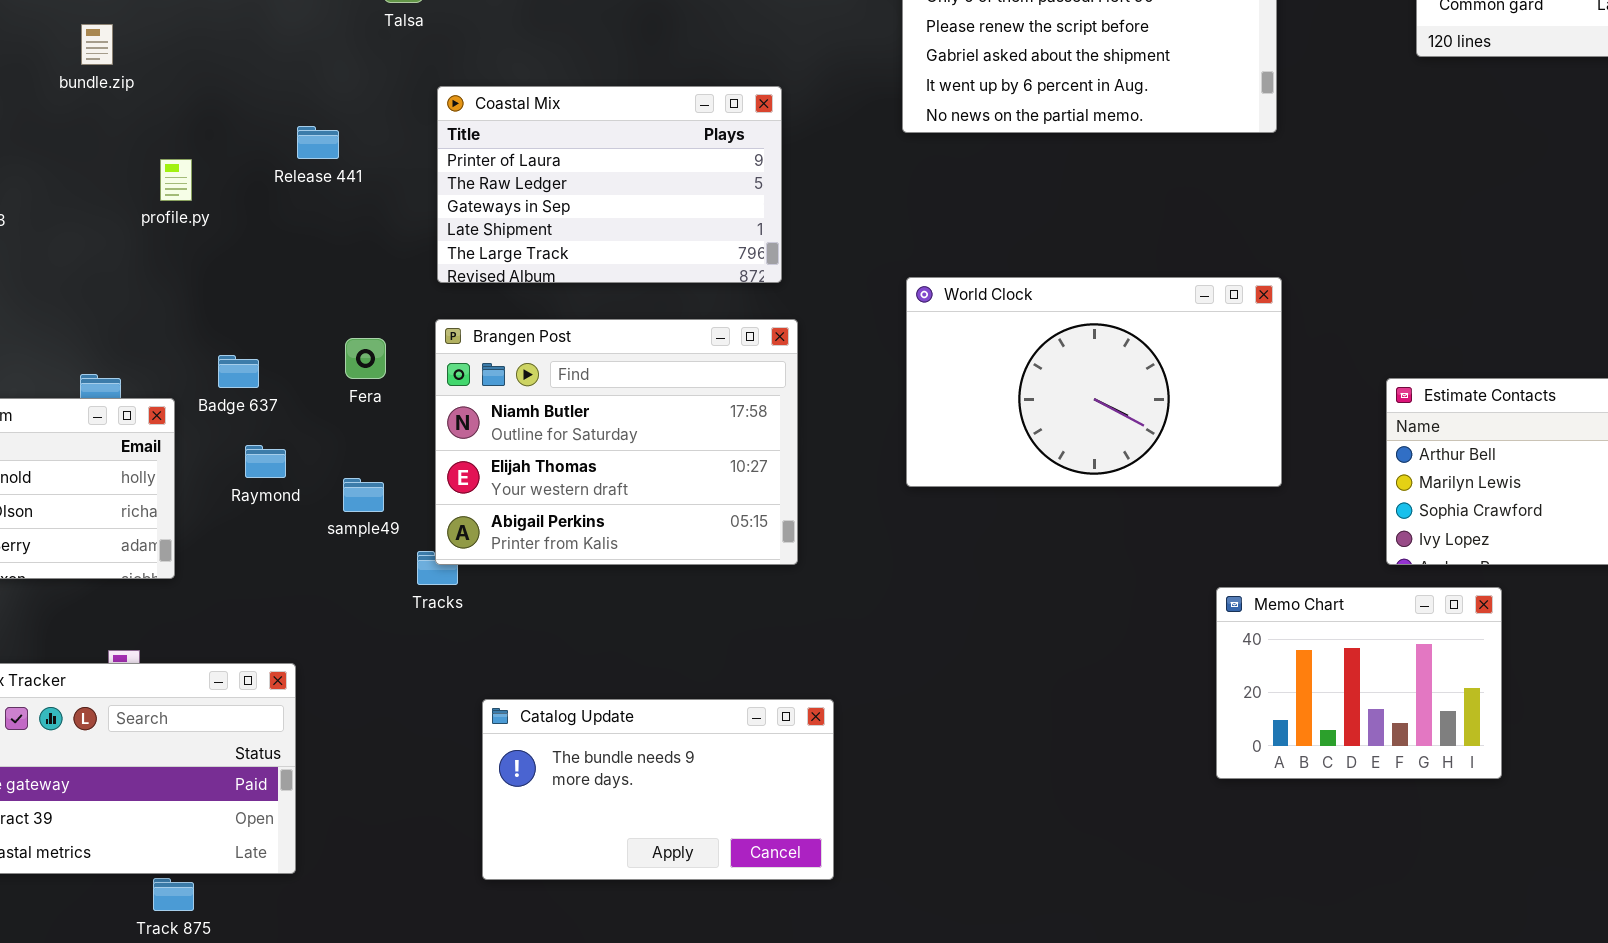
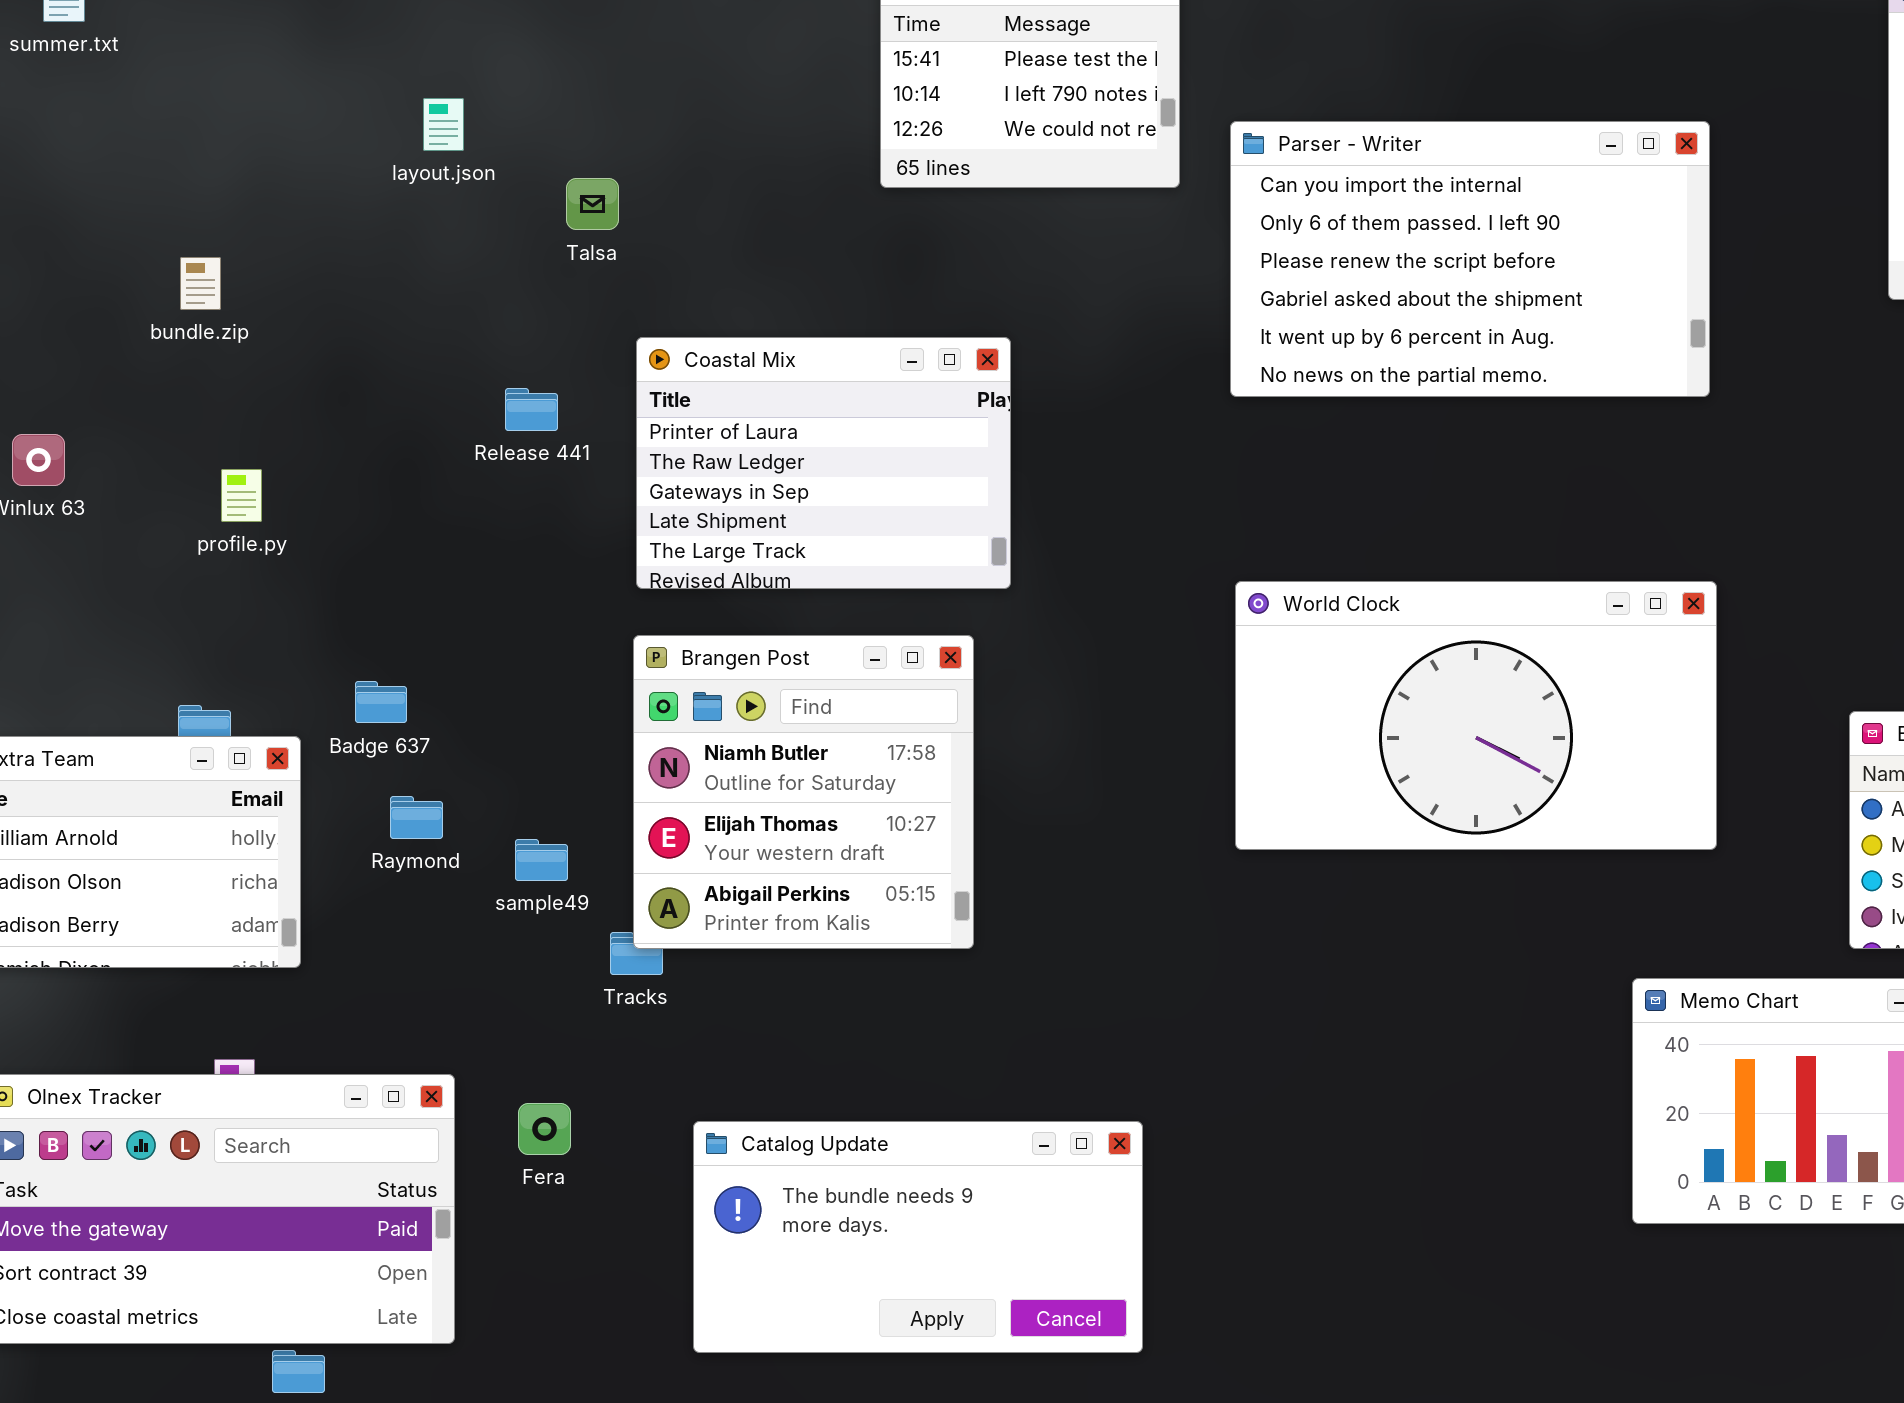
Coastal Mix: [437,86,782,283] -> [636,337,1011,589], resized
Release 441: [297,126,339,159] -> [505,388,558,431], moved
profile.py: [160,159,192,201] -> [221,469,262,522], moved
Brangen Post: [435,319,798,565] -> [633,635,974,949], resized
Fera: [345,338,386,379] -> [518,1103,571,1155], moved

